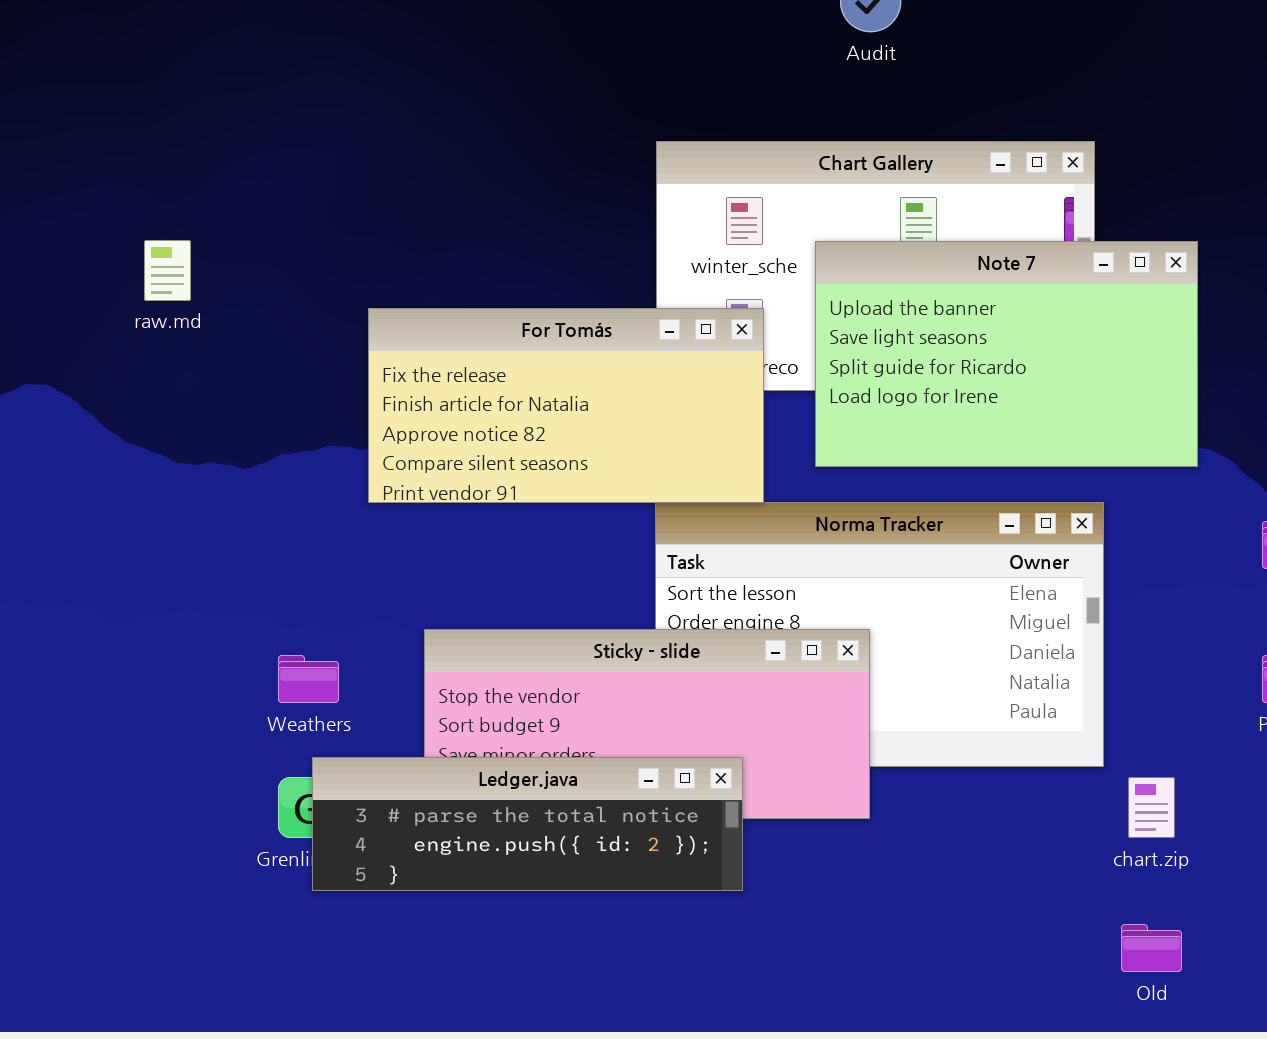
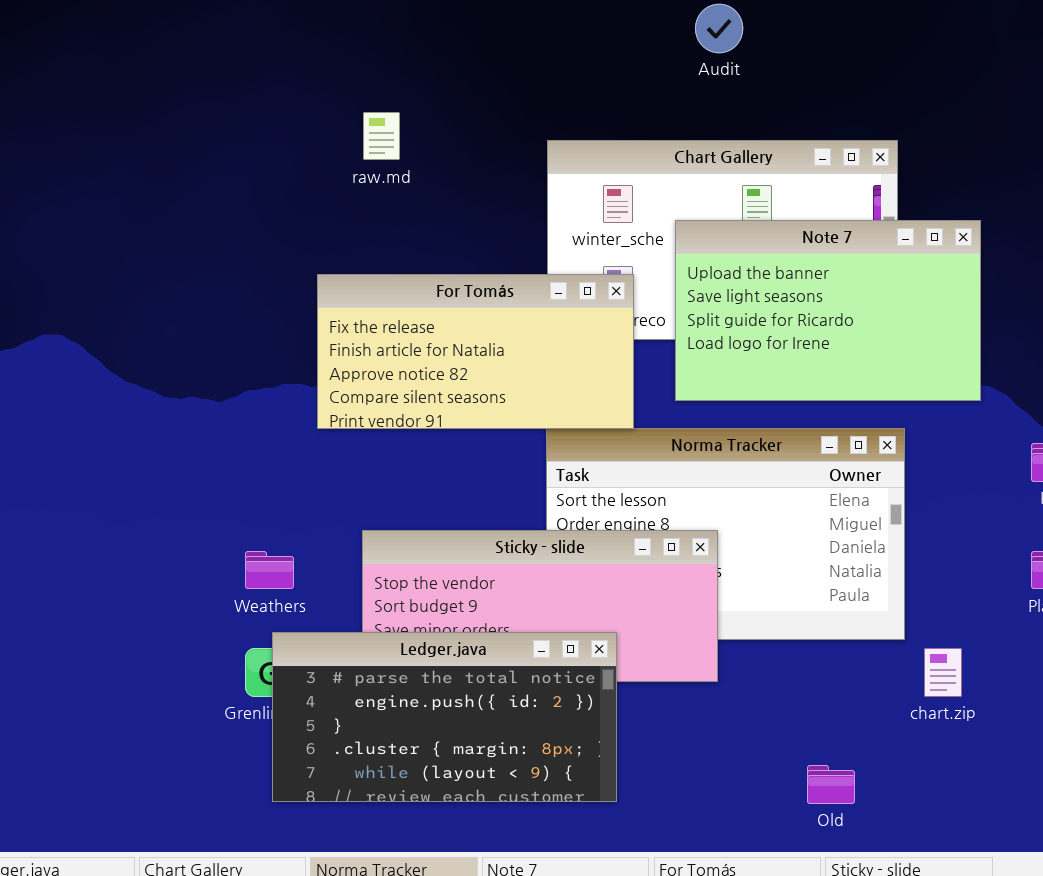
raw.md: [144,240,191,301] -> [363,112,400,160], moved
Ledger.java: [312,757,743,891] -> [272,632,617,802], resized
Old: [1121,924,1182,972] -> [807,765,855,804], moved

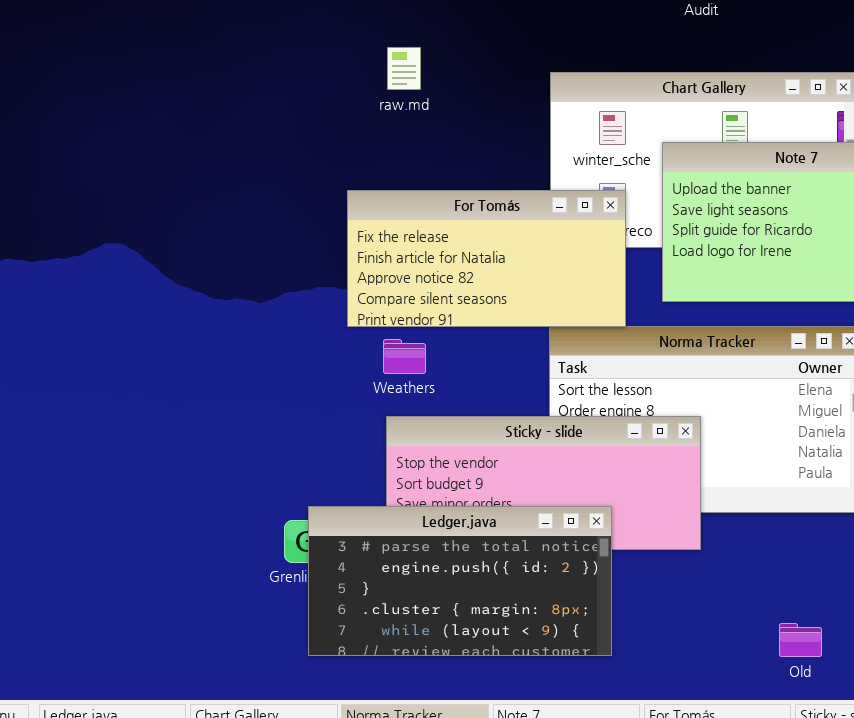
Weathers: [245,551,294,589] -> [383,339,426,374], moved

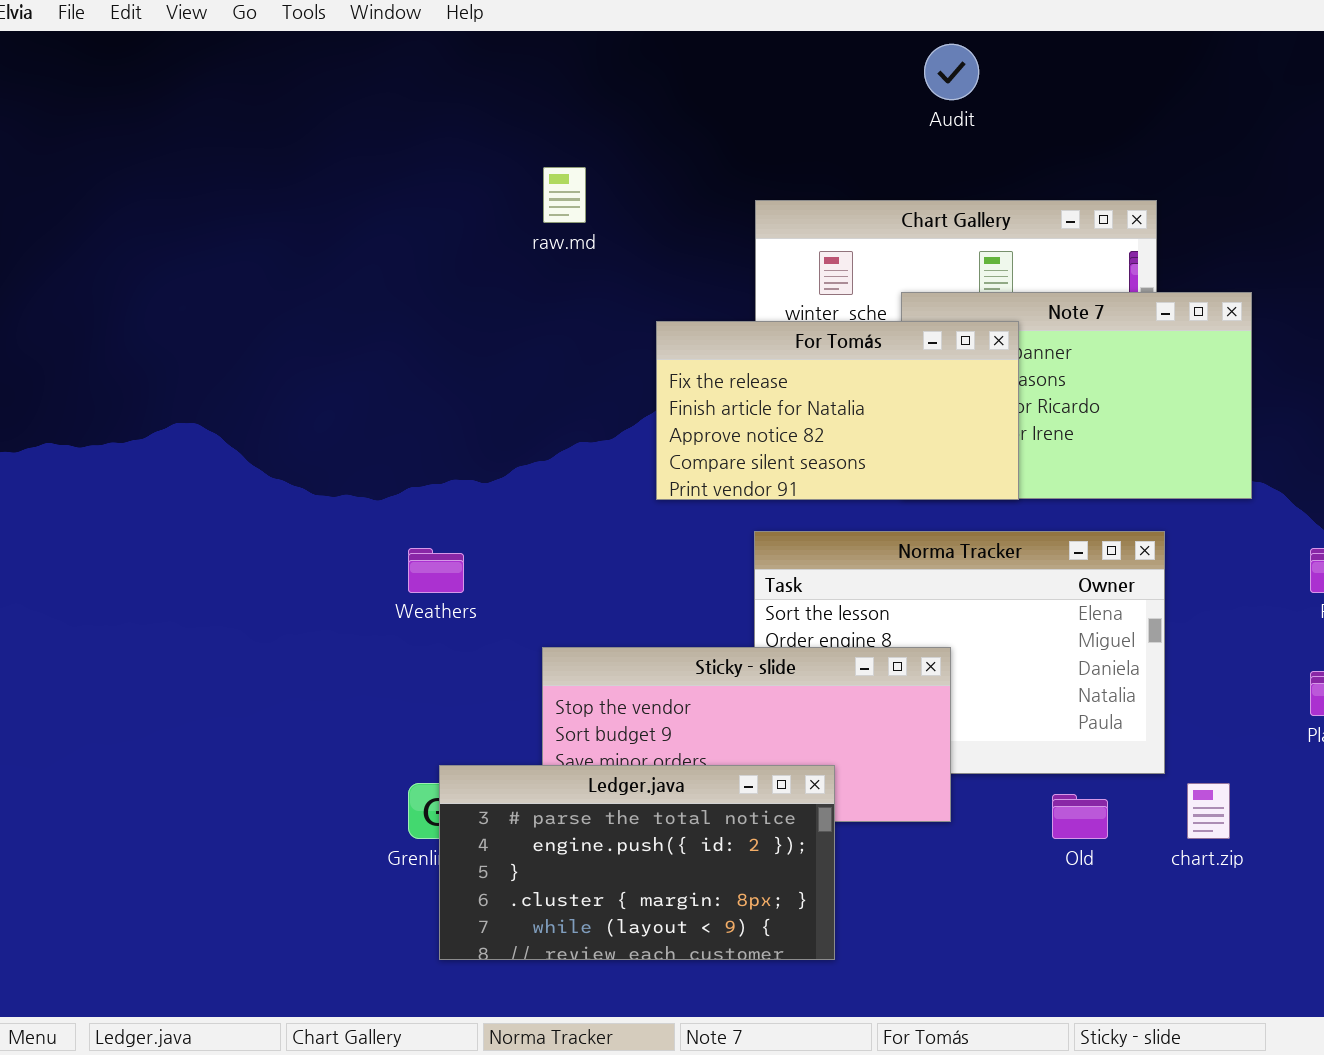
For Tomás: [347,190,626,327] -> [656,321,1019,500], moved
Weathers: [383,339,426,374] -> [408,548,464,593], moved
Old: [779,623,822,657] -> [1052,794,1108,839], moved

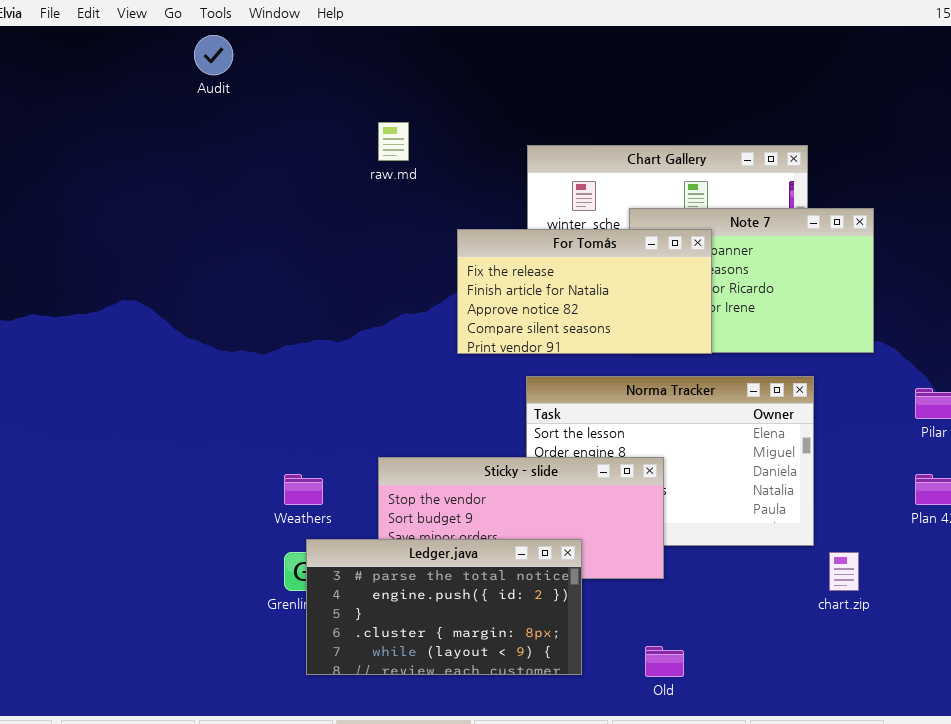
Audit: [924,44,979,100] -> [194,35,233,75], moved
Weathers: [408,548,464,593] -> [284,474,323,505], moved
Old: [1052,794,1108,839] -> [645,646,684,677], moved

